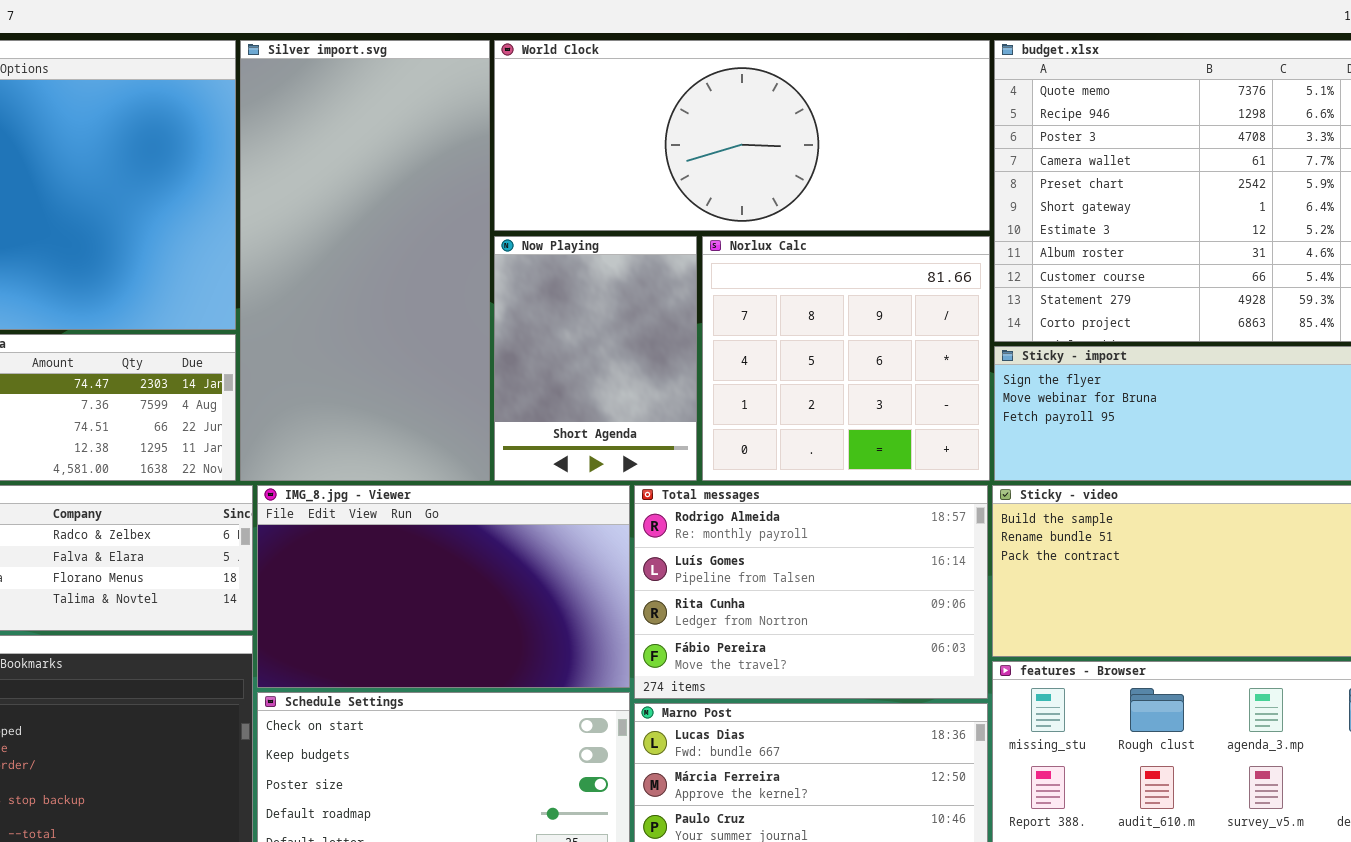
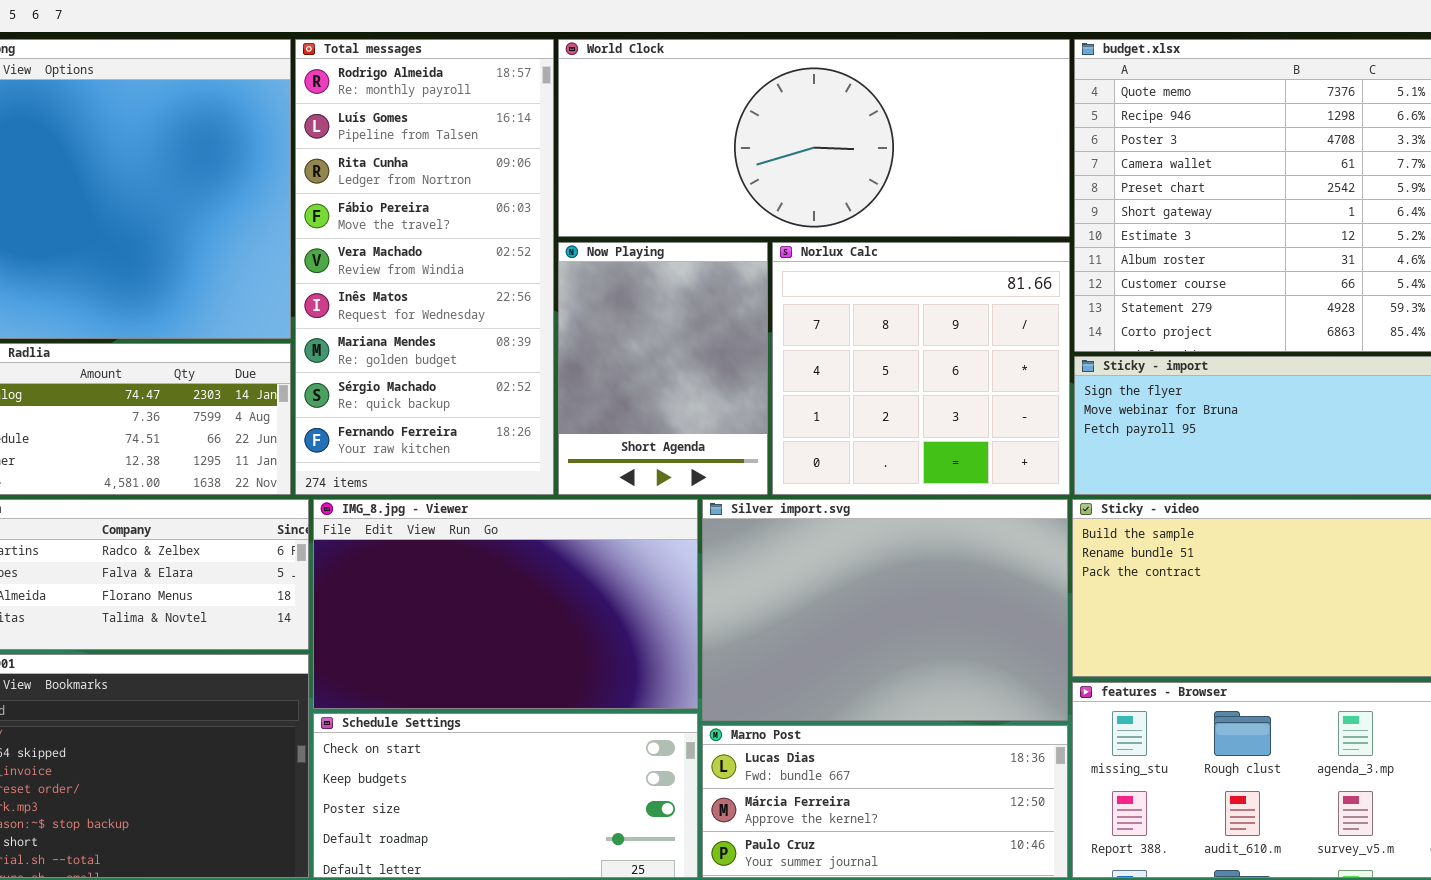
Silver import.svg: [240,40,490,481] -> [702,499,1068,721], moved, resized
Total messages: [634,485,988,699] -> [295,39,554,495], moved, resized

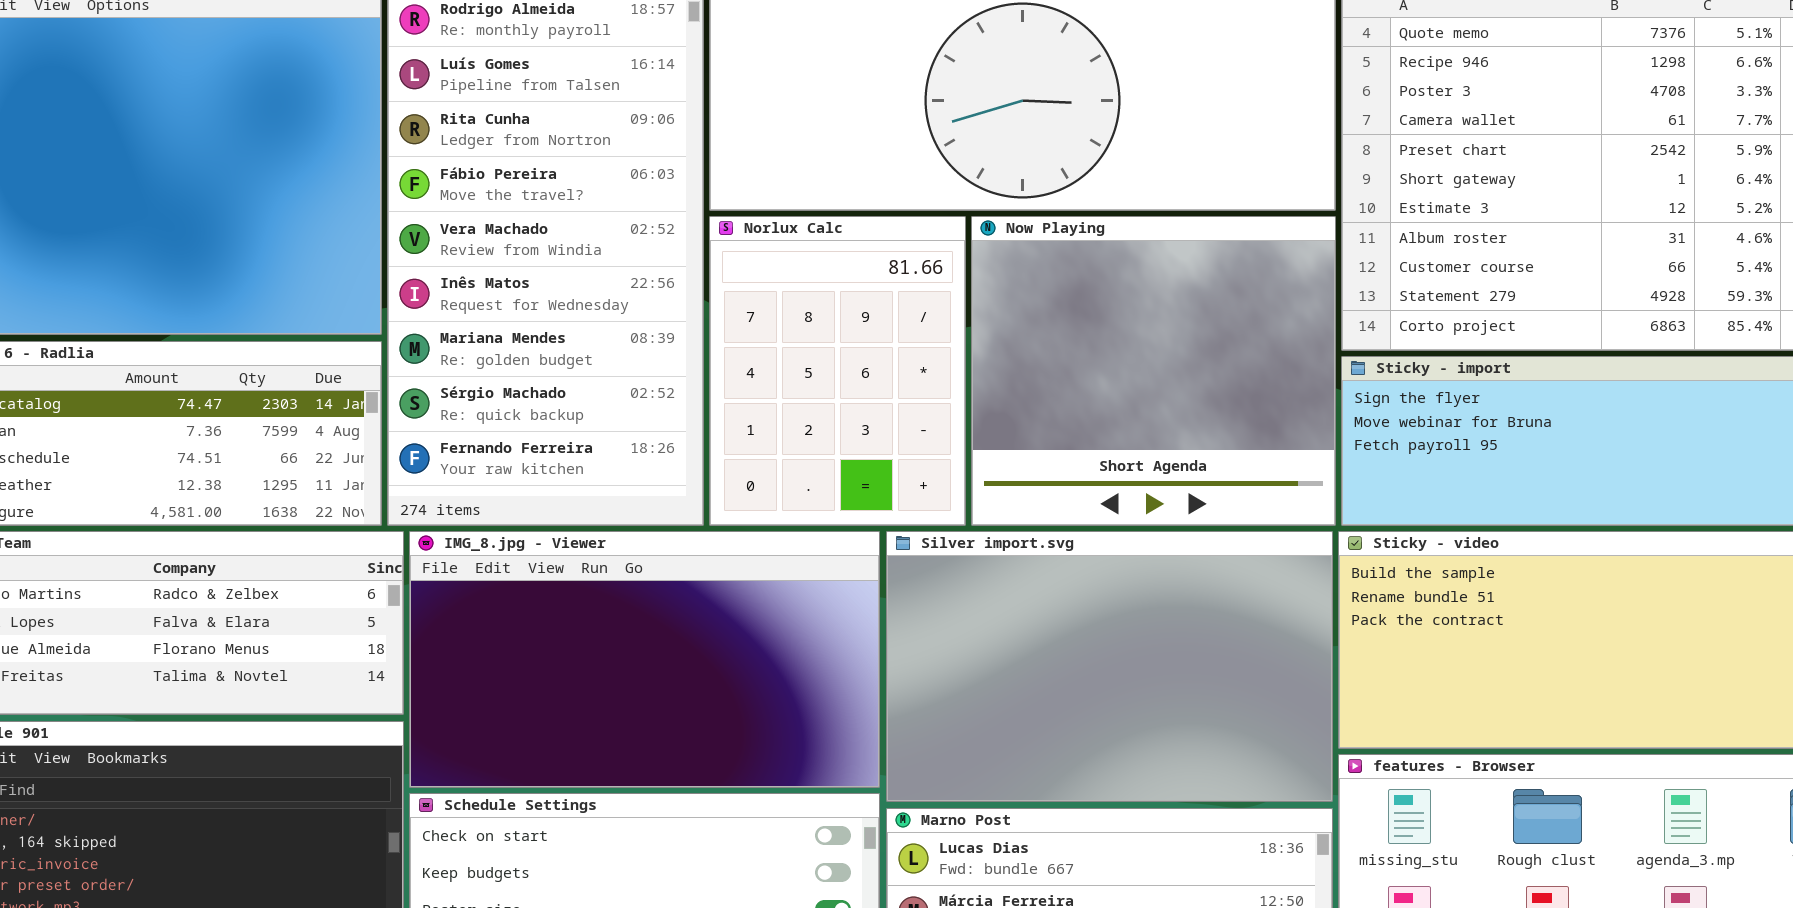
Now Playing: [558,242,768,495] -> [971,216,1336,526], moved, resized
Norlux Calc: [772,242,1070,495] -> [709,216,966,526], moved, resized

